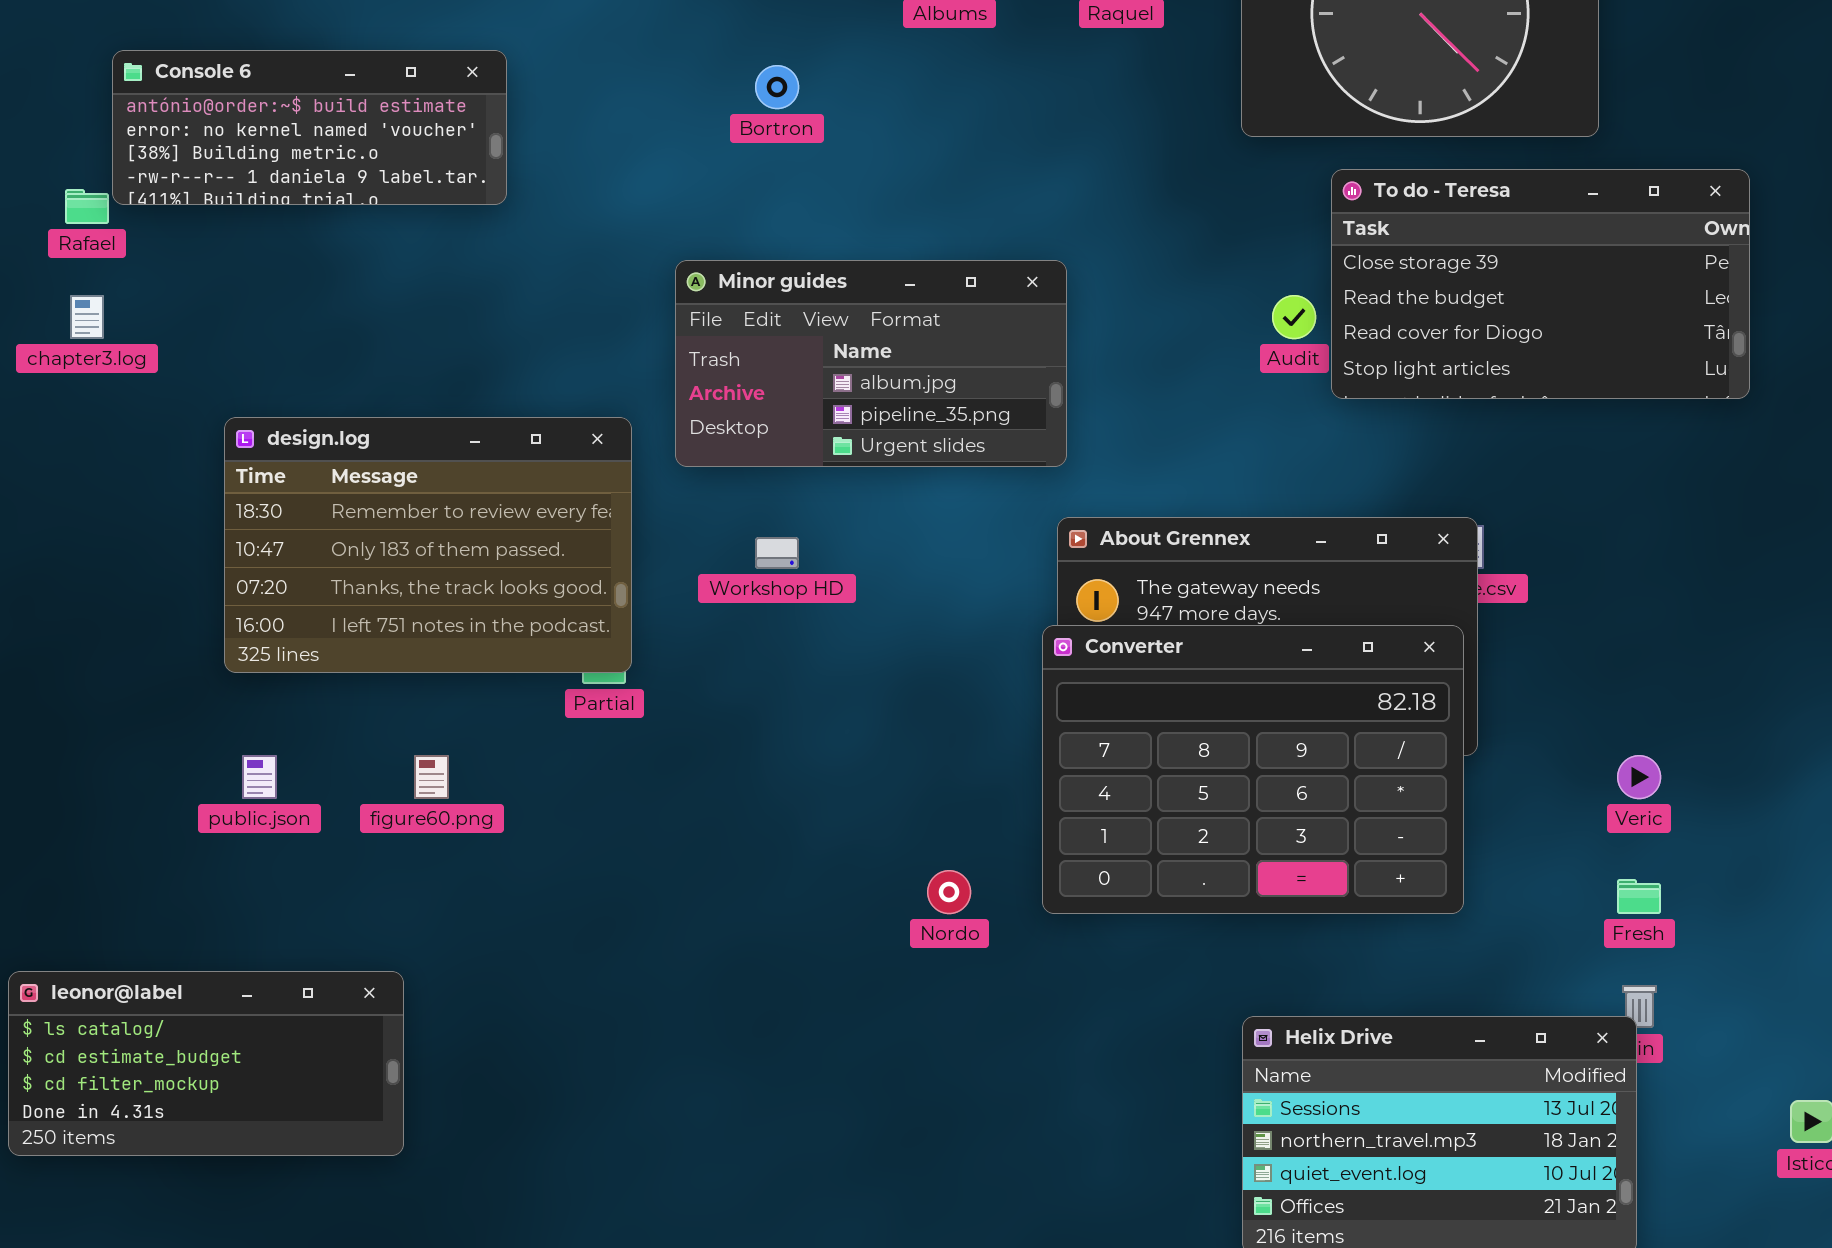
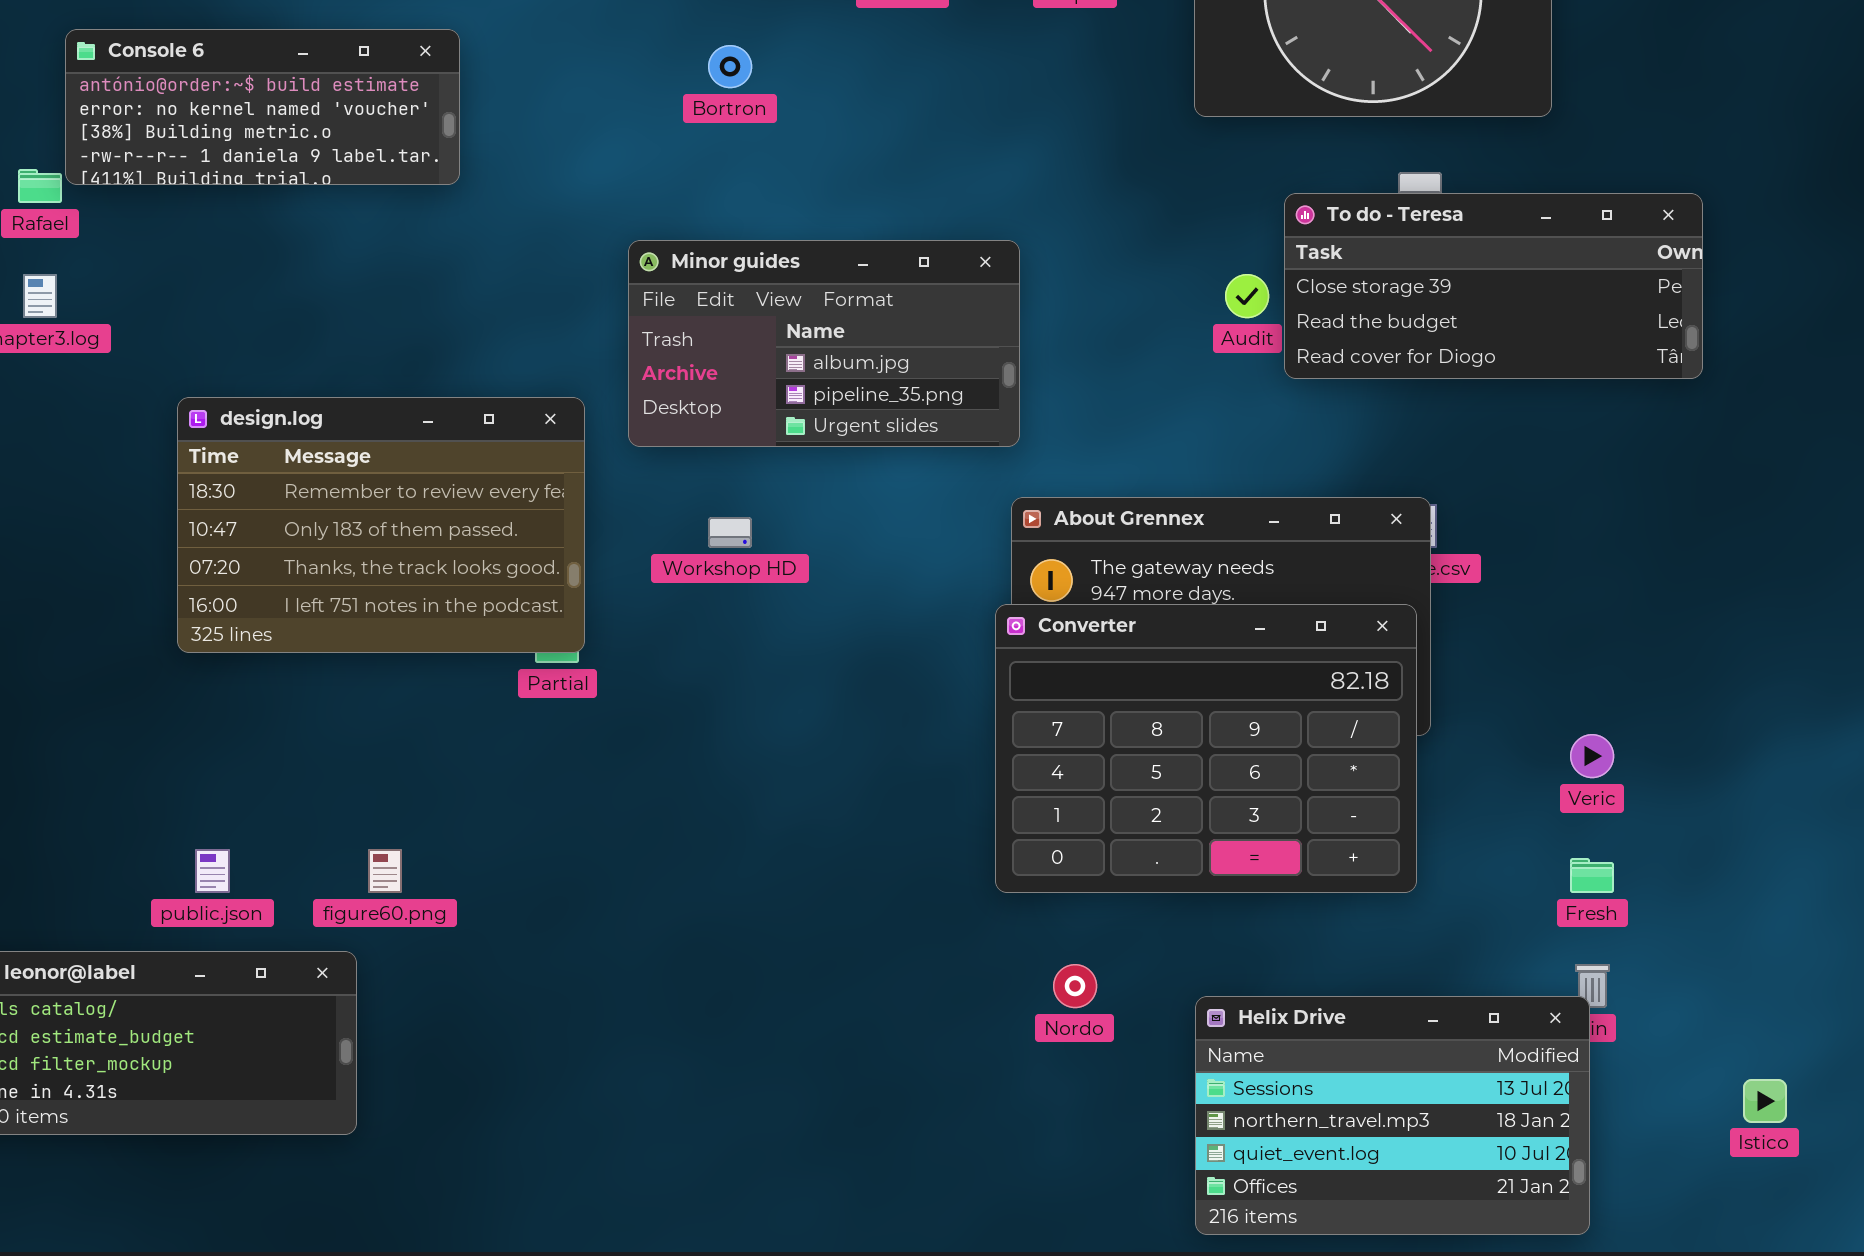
To do - Teresa: [1331,169,1750,399] -> [1284,193,1703,379], resized
public.json: [242,755,277,799] -> [195,849,230,893], moved
figure60.png: [414,755,449,799] -> [368,849,402,893], moved
Nordo: [927,870,971,914] -> [1053,964,1097,1008], moved

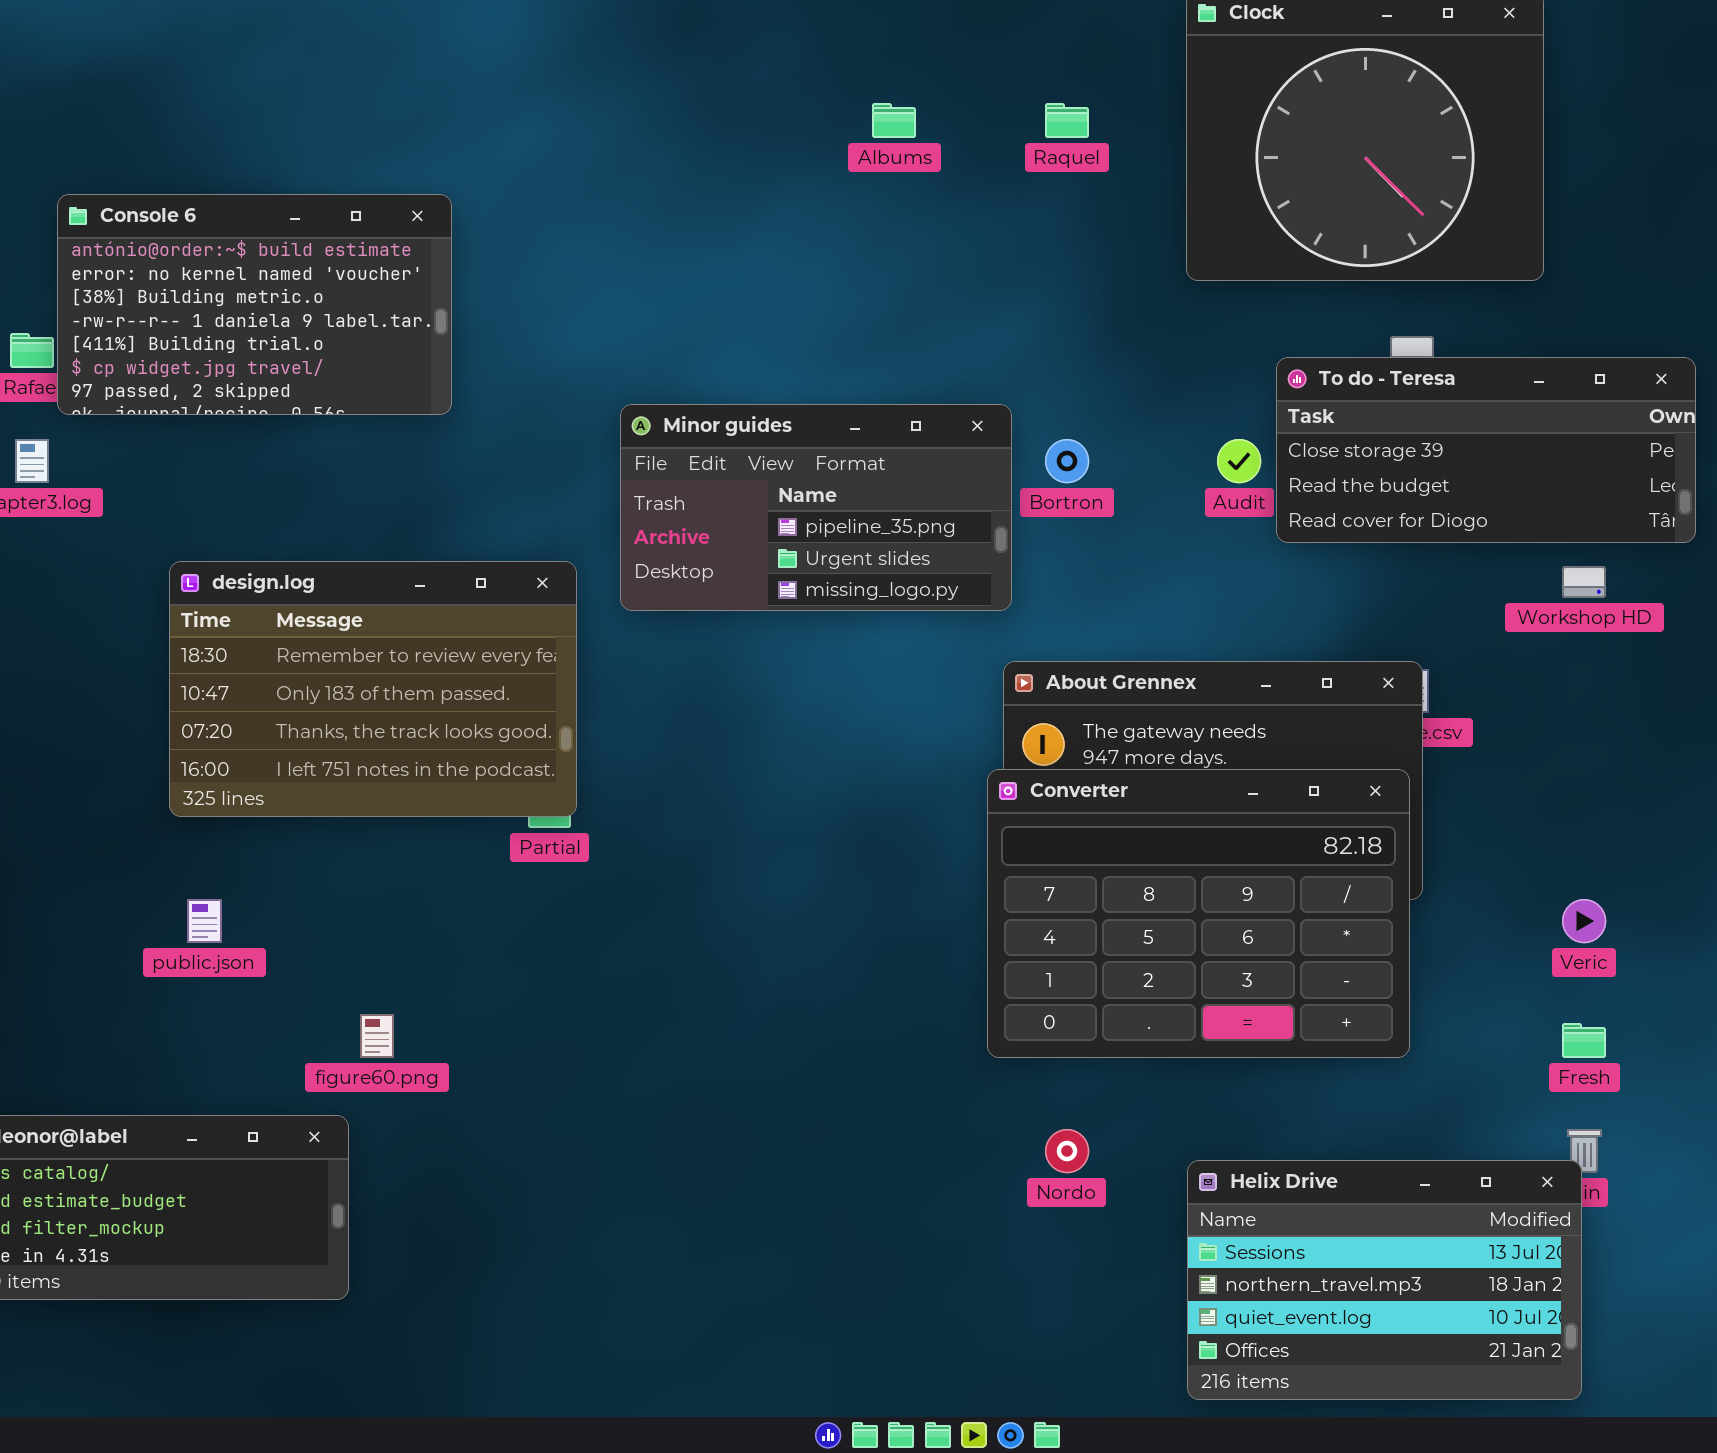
Console 6: [65,29,460,185] -> [57,194,452,415], resized
Bortron: [708,45,752,88] -> [1045,439,1089,483], moved
Minor guides: [628,240,1020,447] -> [620,404,1012,611], scrolled down 1 row
Workshop HD: [708,517,752,548] -> [1562,566,1606,598], moved
public.json: [195,849,230,893] -> [187,899,222,943], moved

